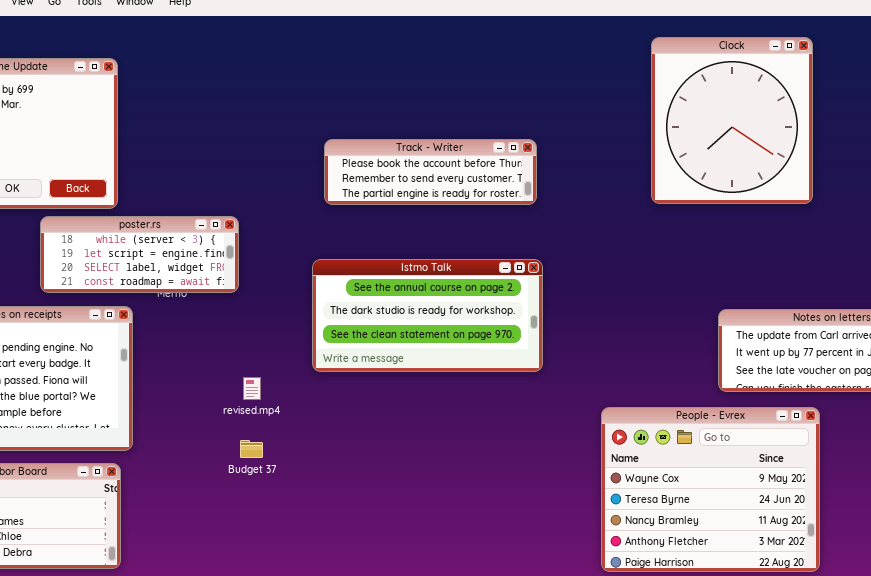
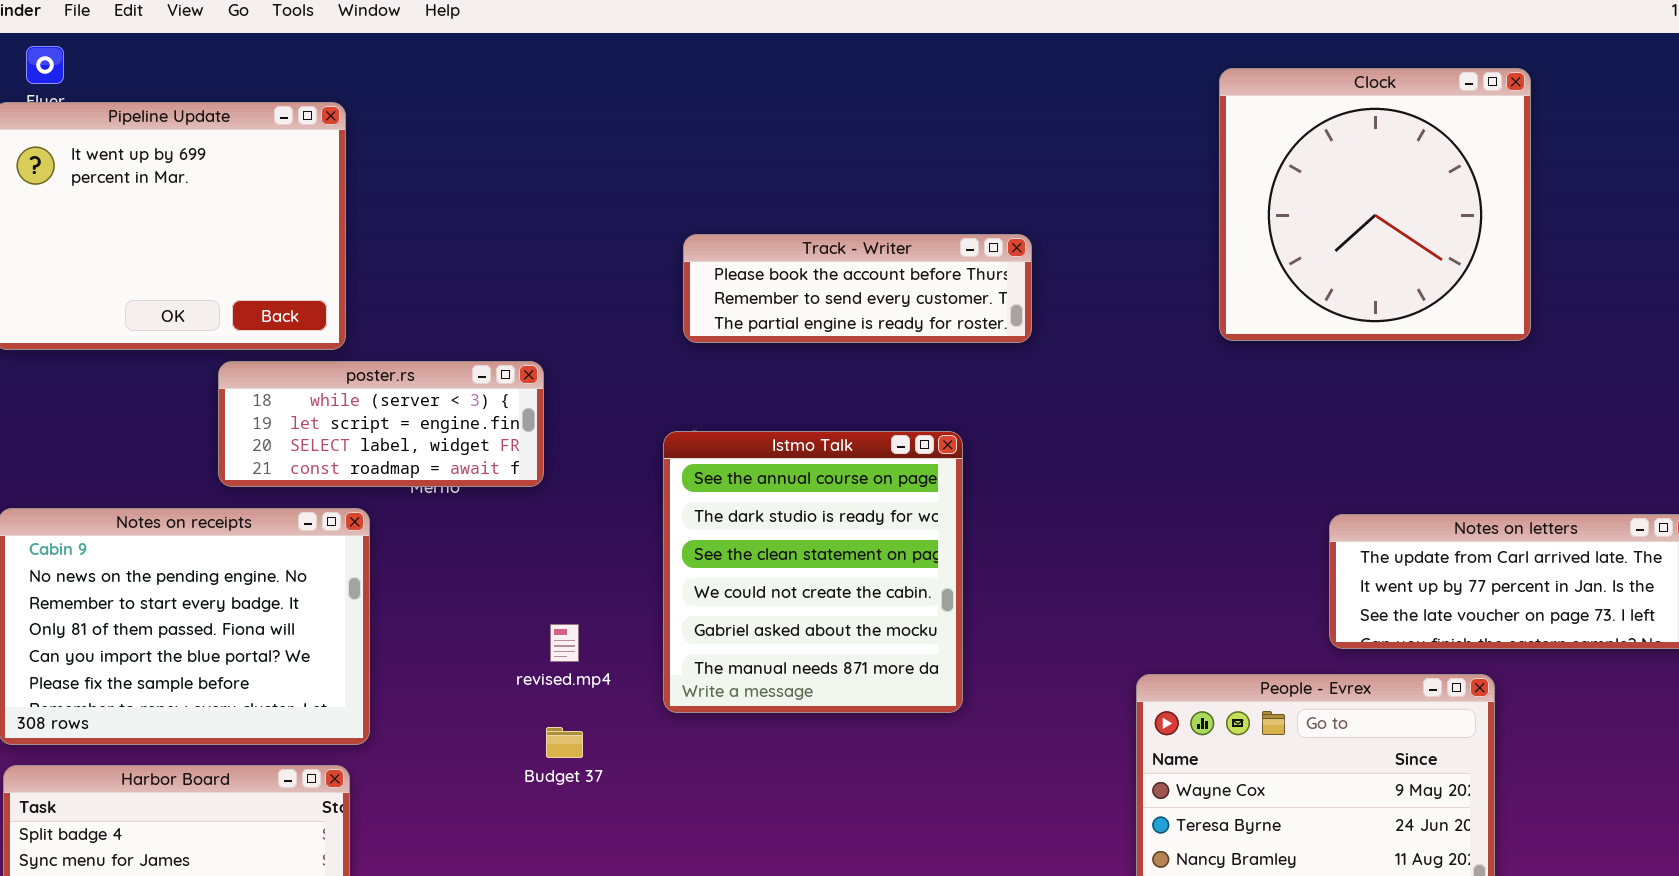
Clock: [651,37,813,204] -> [1219,68,1531,341], resized
Istmo Talk: [312,259,543,372] -> [663,431,963,713], resized

